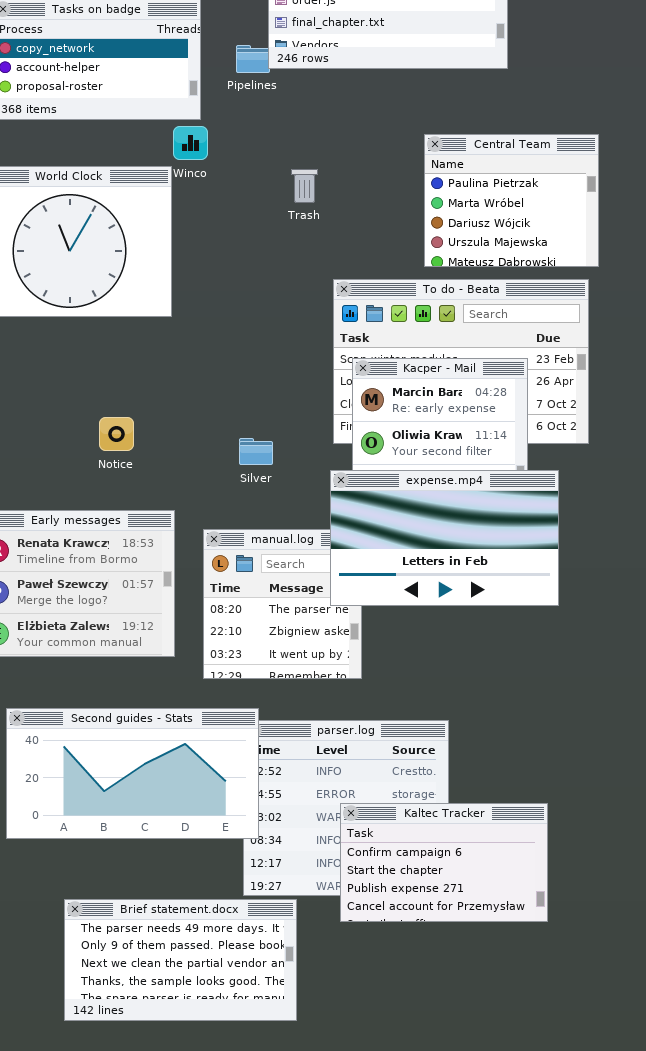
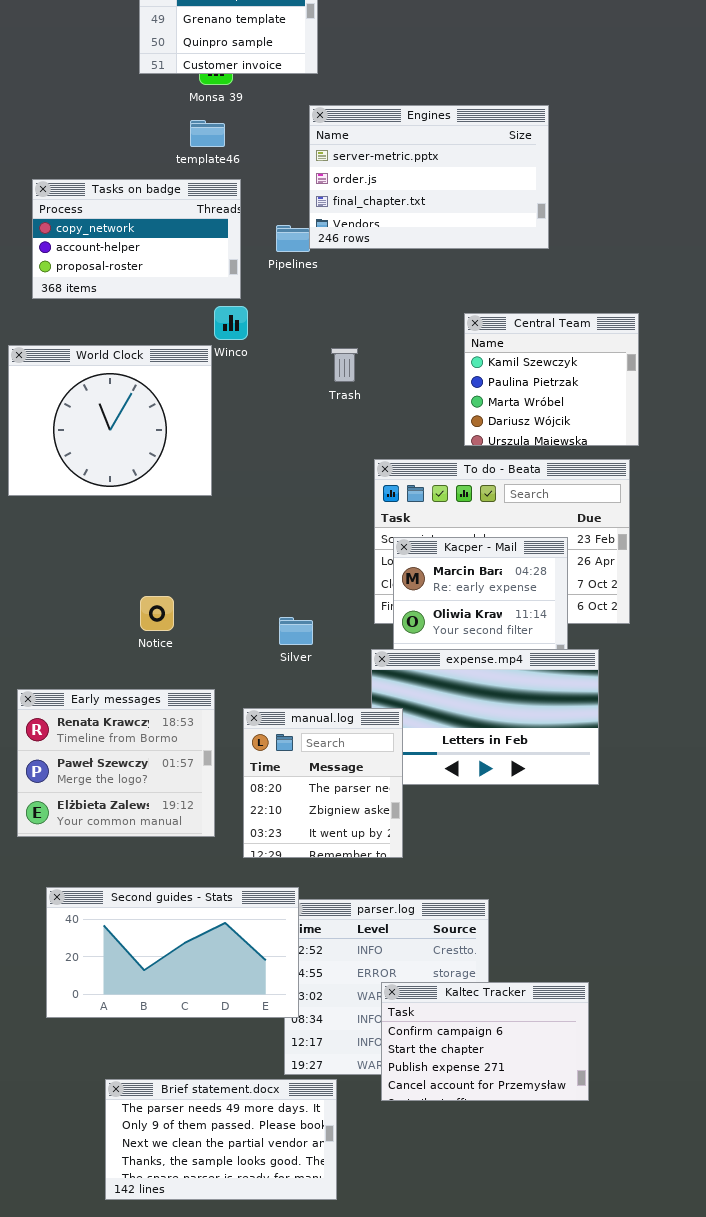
Central Team: [424,134,599,267] -> [464,313,639,446], scrolled up 1 row
manual.log: [203,529,362,679] -> [243,708,403,858], raised

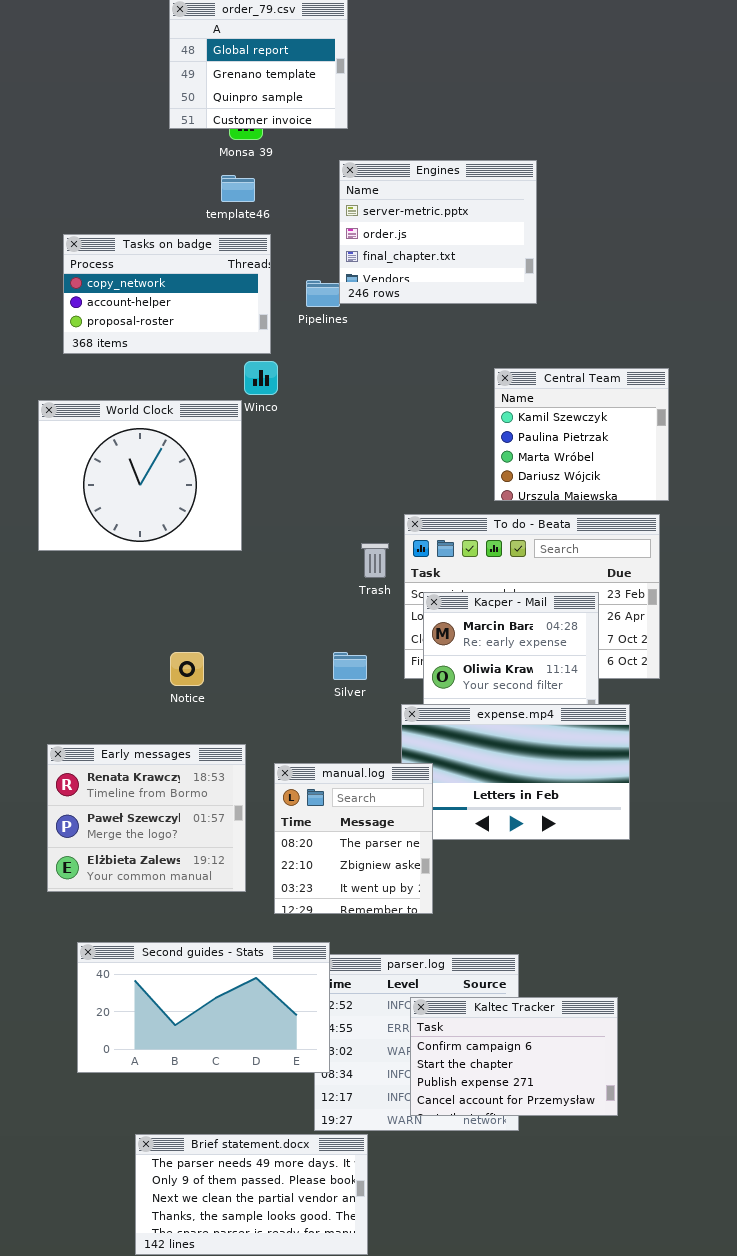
Engines: [309,105,549,249] -> [339,160,537,304], resized
Trash: [331,348,358,382] -> [361,543,389,578], moved
Silver: [279,617,313,645] -> [333,652,367,680], moved
Kaltec Tracker: [381,982,589,1101] -> [410,997,618,1116], moved

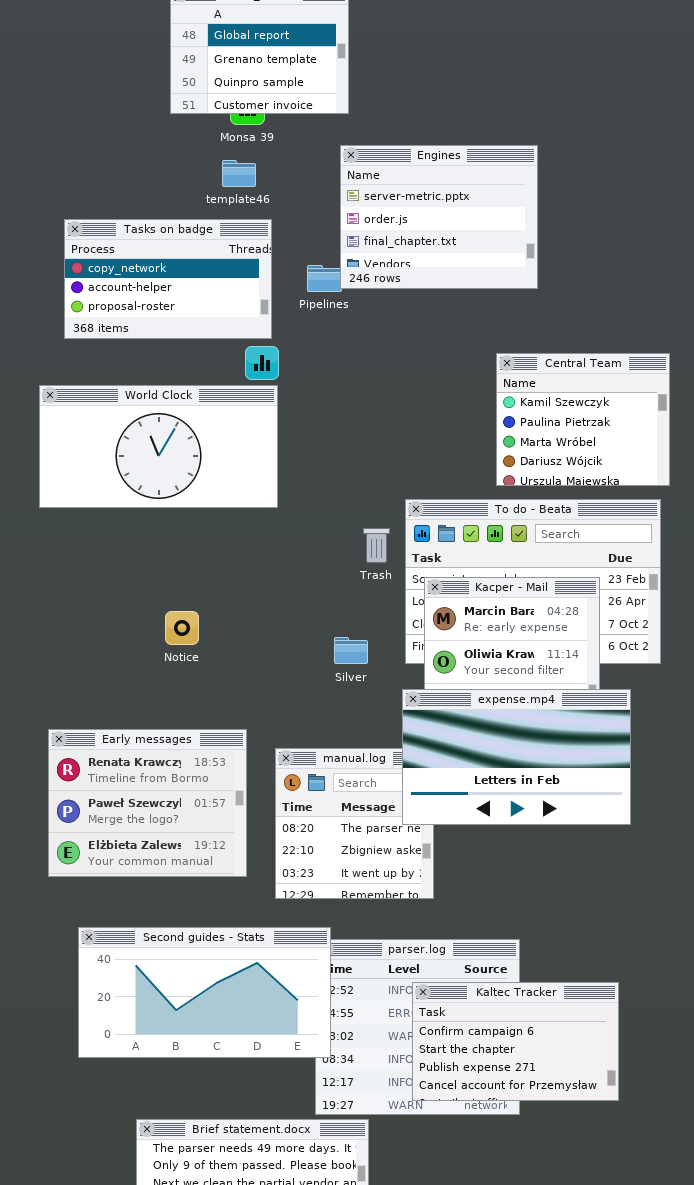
World Clock: [38,400,242,551] -> [39,385,278,508], resized
Notice: [170,652,204,686] -> [165,611,199,645], moved
expense.mp4: [401,704,630,840] -> [402,689,631,825], raised

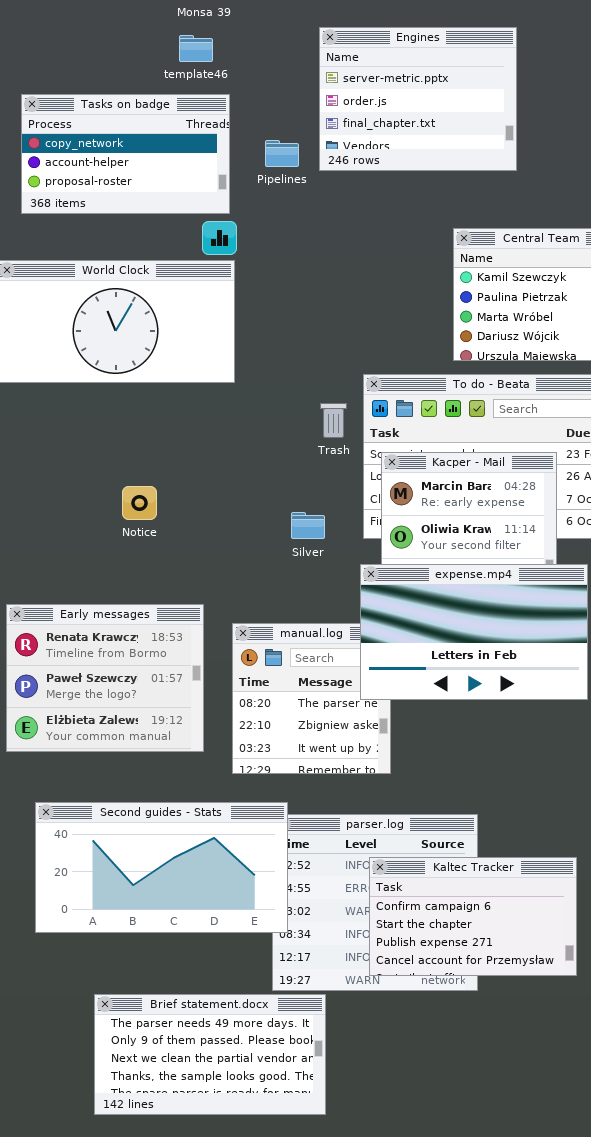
Engines: [340,145,538,289] -> [319,27,517,171], moved

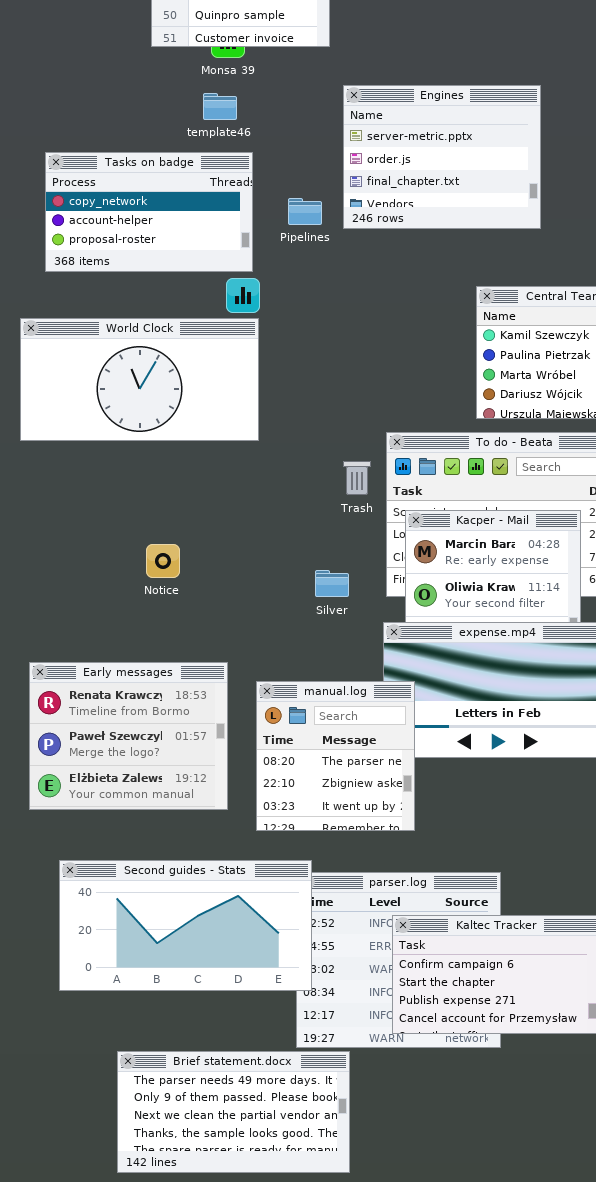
manual.log: [232,623,391,774] -> [256,681,415,831], raised

